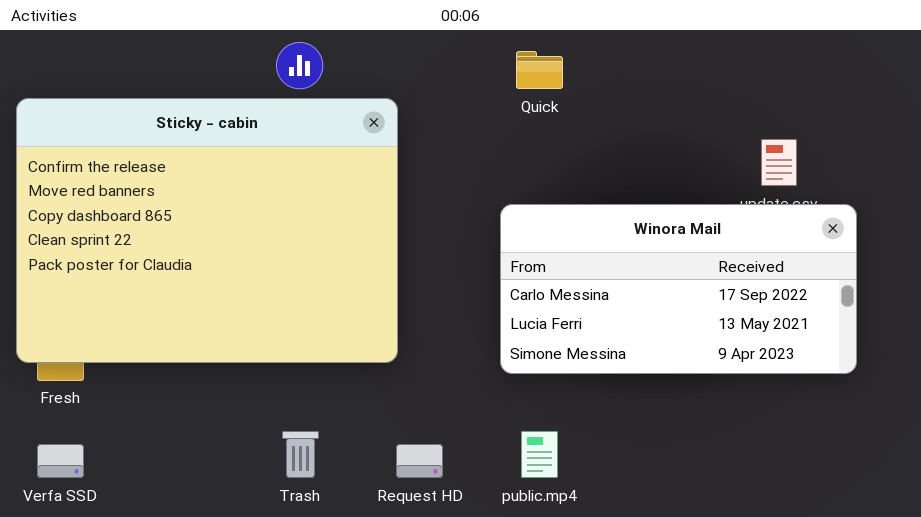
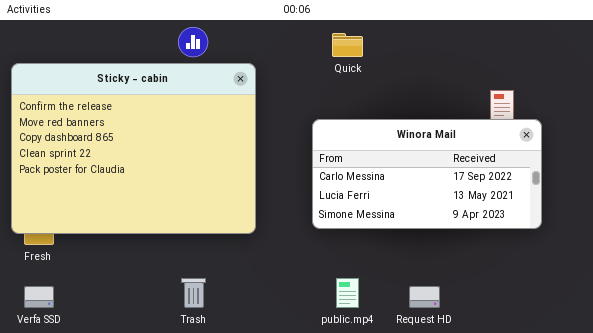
Winora Mail: [500,204,857,374] -> [312,119,542,229], moved
Request HD: [396,444,443,478] -> [409,286,440,308], moved

